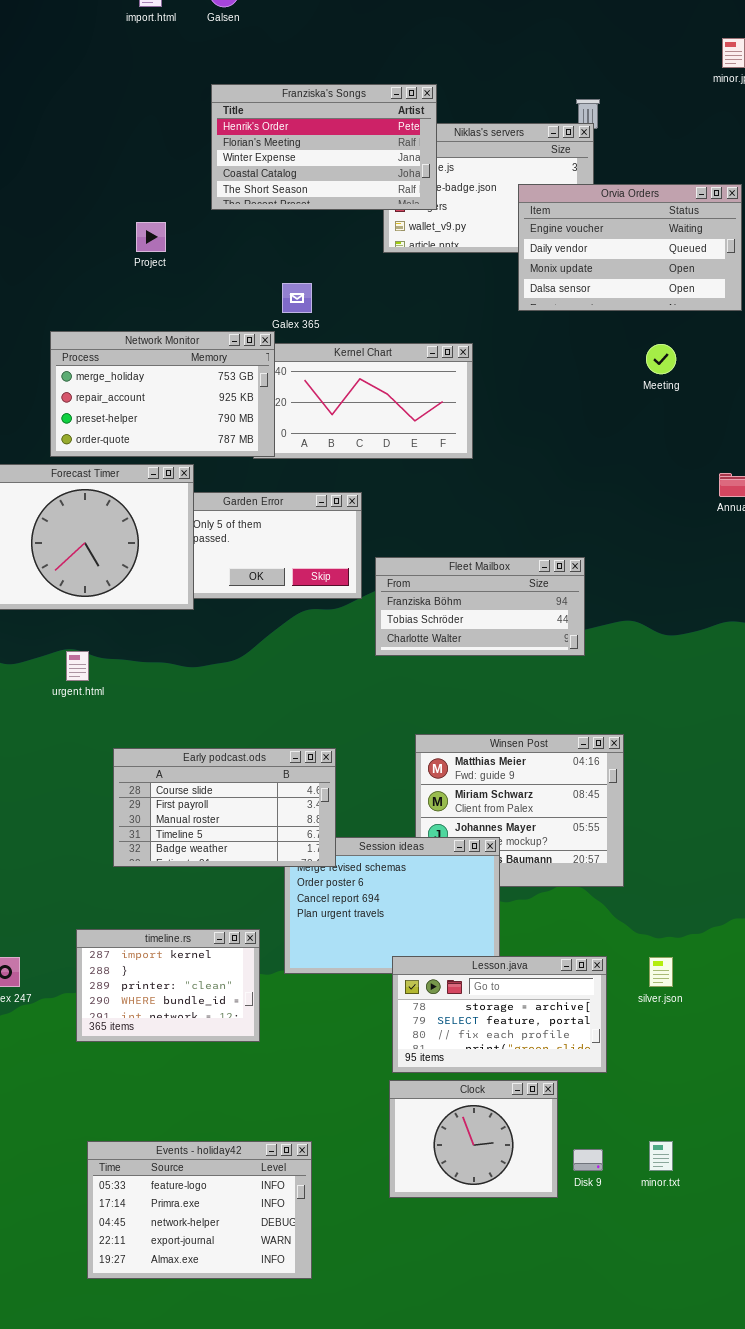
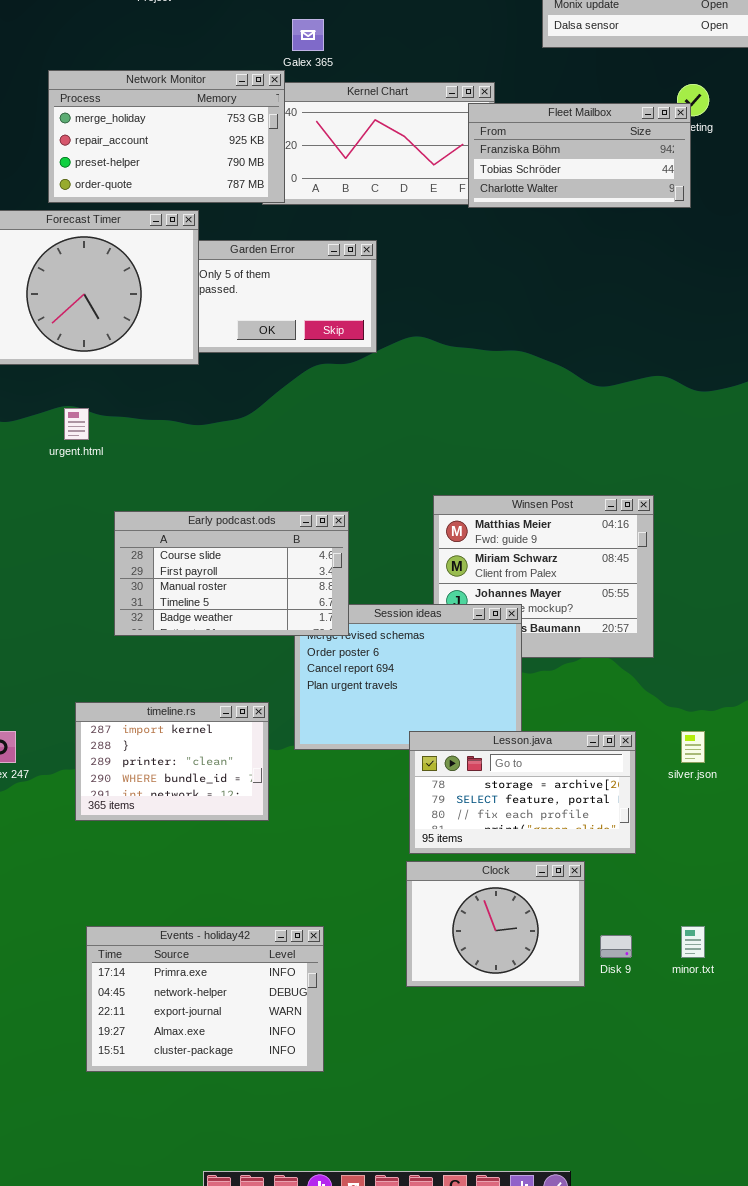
Fleet Mailbox: [375,557,585,656] -> [468,103,691,208], moved
Events - holiday42: [87,1141,312,1279] -> [86,926,324,1072], scrolled down 1 row

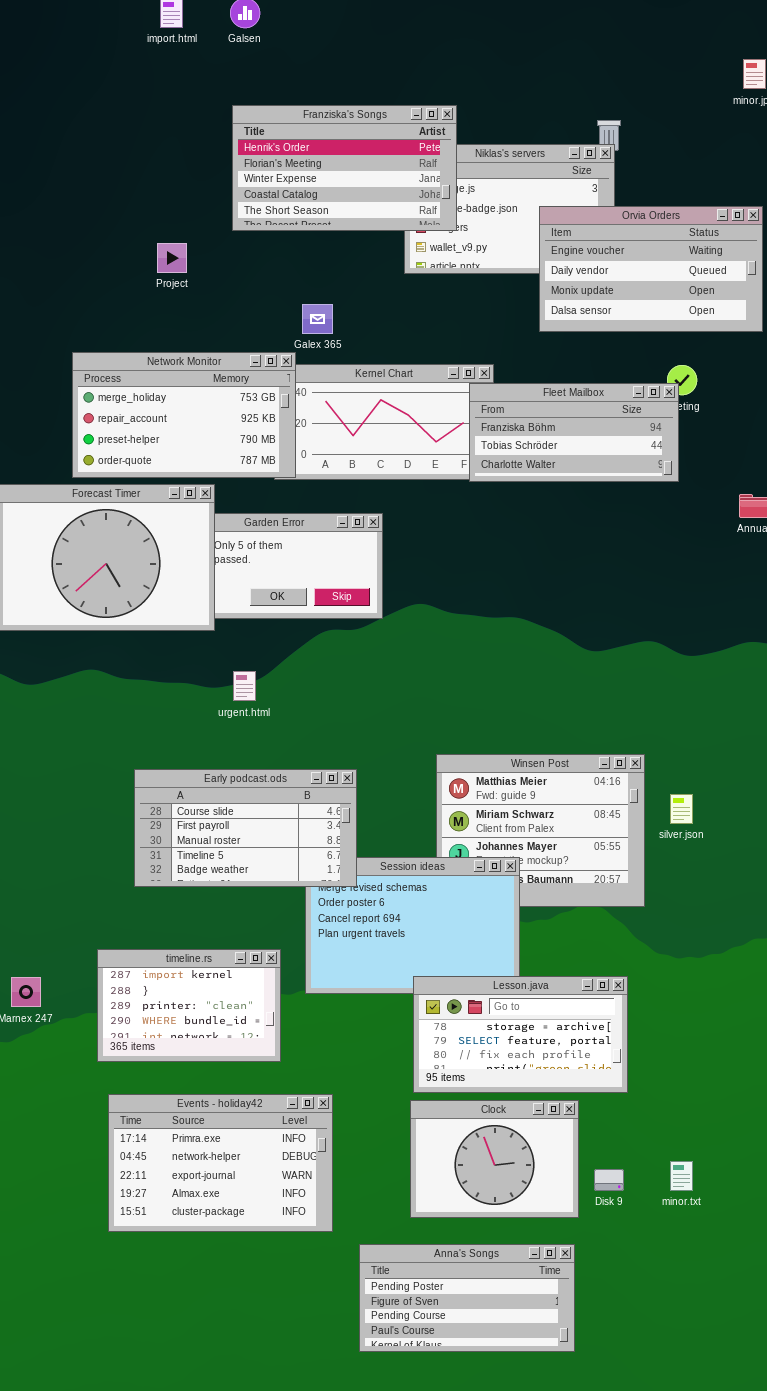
urgent.html: [64,408,89,440] -> [233,671,256,701], moved
silver.json: [681,731,705,763] -> [670,794,693,824], moved
Events - holiday42: [86,926,324,1072] -> [108,1094,333,1232], moved
Anna's Songs: none -> [359,1244,575,1352], opened

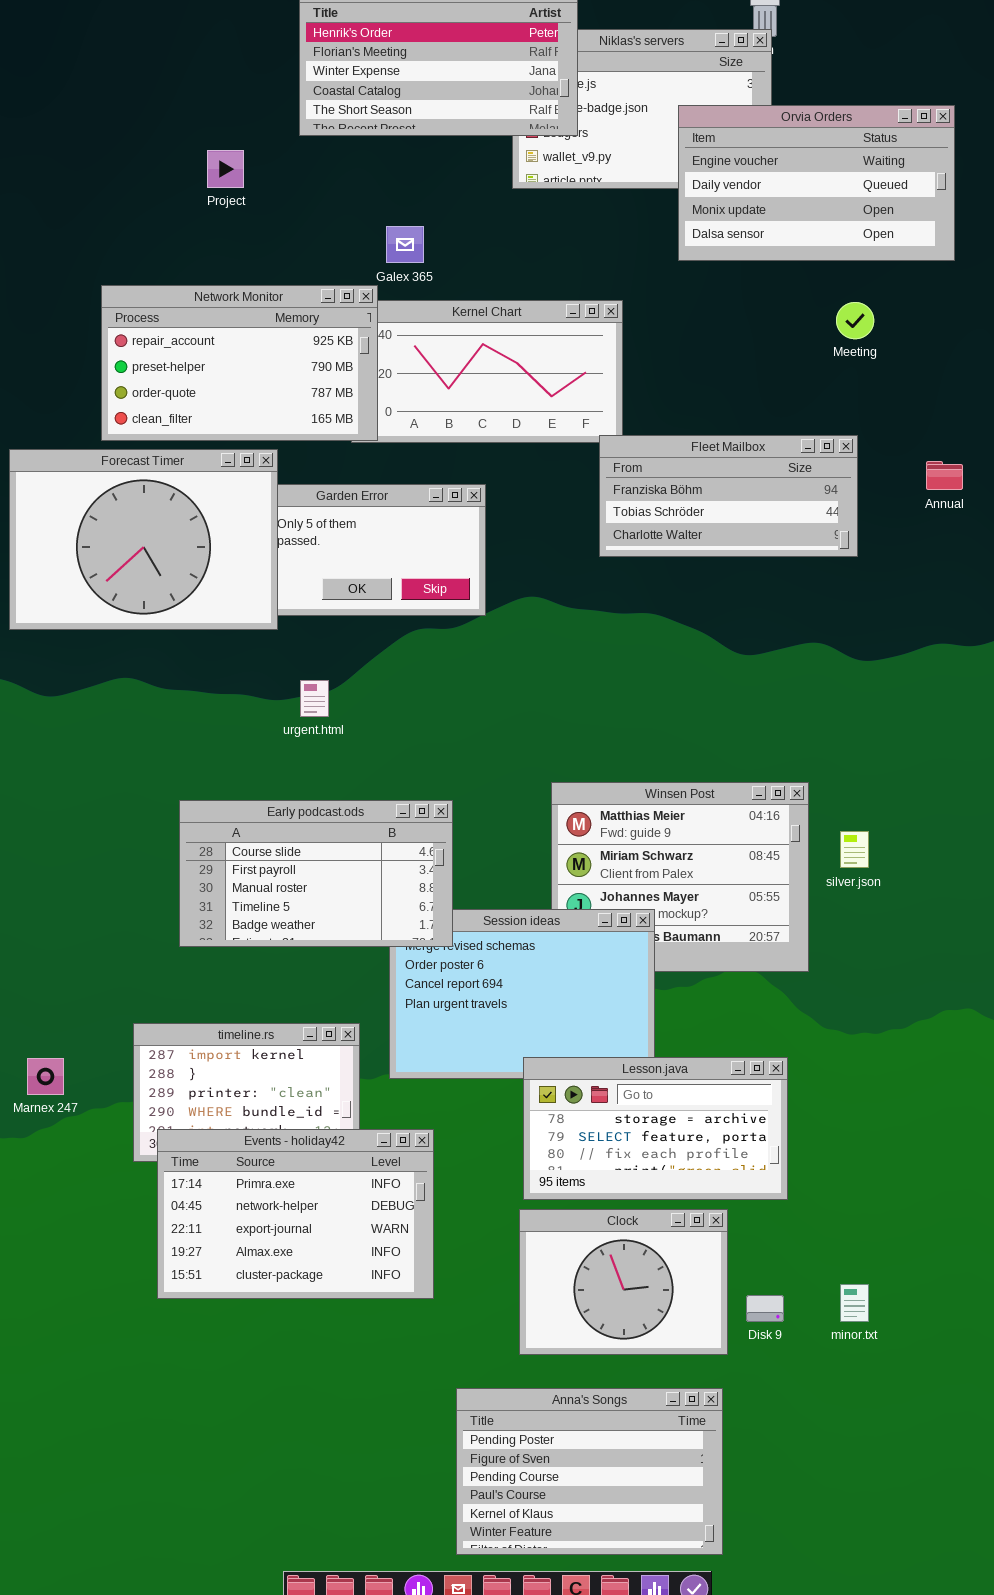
Network Monitor: [72,352,296,478] -> [101,285,378,441], scrolled down 1 row
Fleet Mailbox: [469,383,679,482] -> [599,435,858,557], moved
Events - holiday42: [108,1094,333,1232] -> [157,1129,434,1299], moved
Anna's Songs: [359,1244,575,1352] -> [456,1388,723,1555], resized

